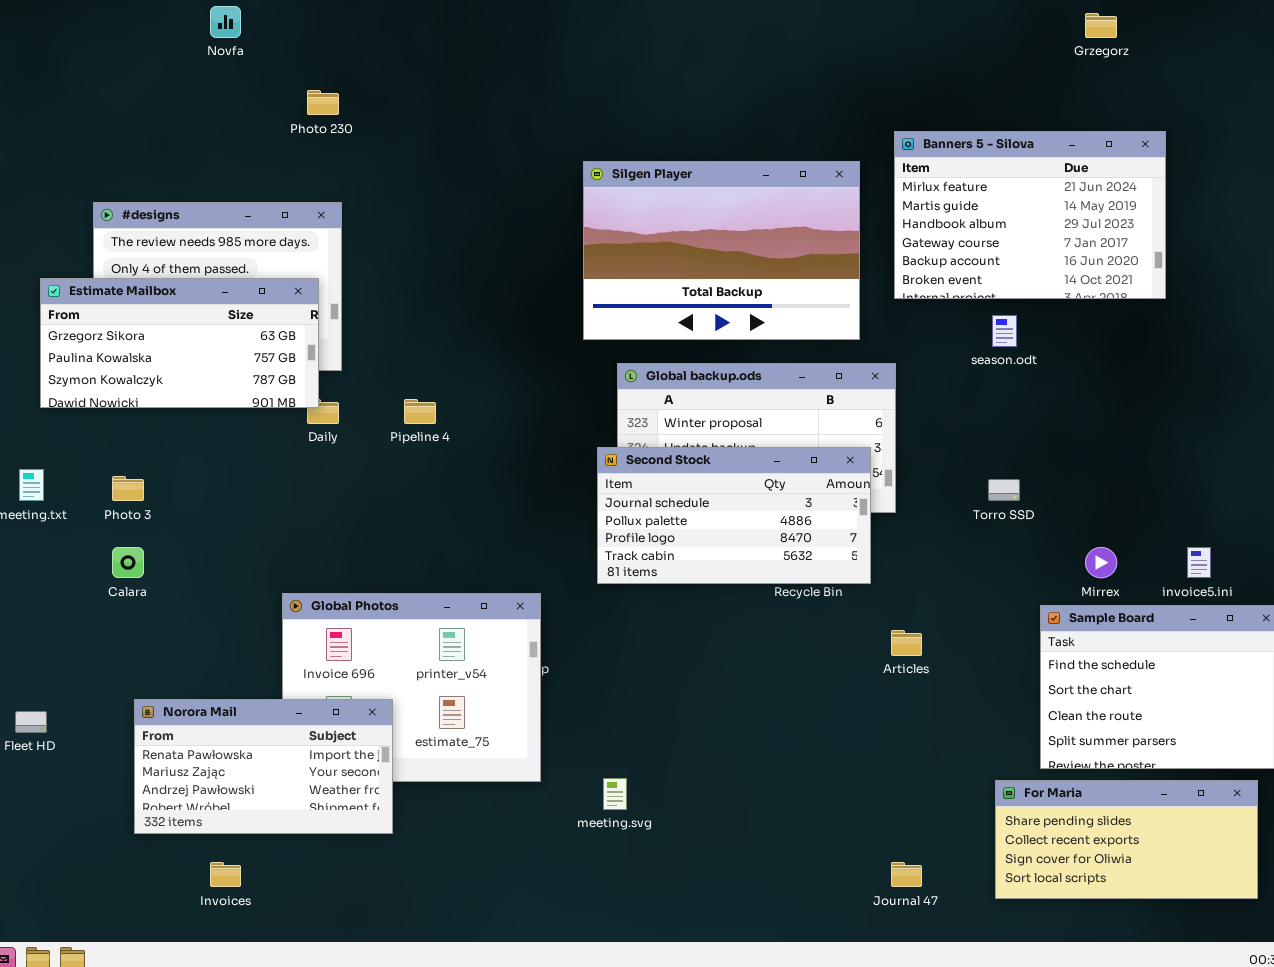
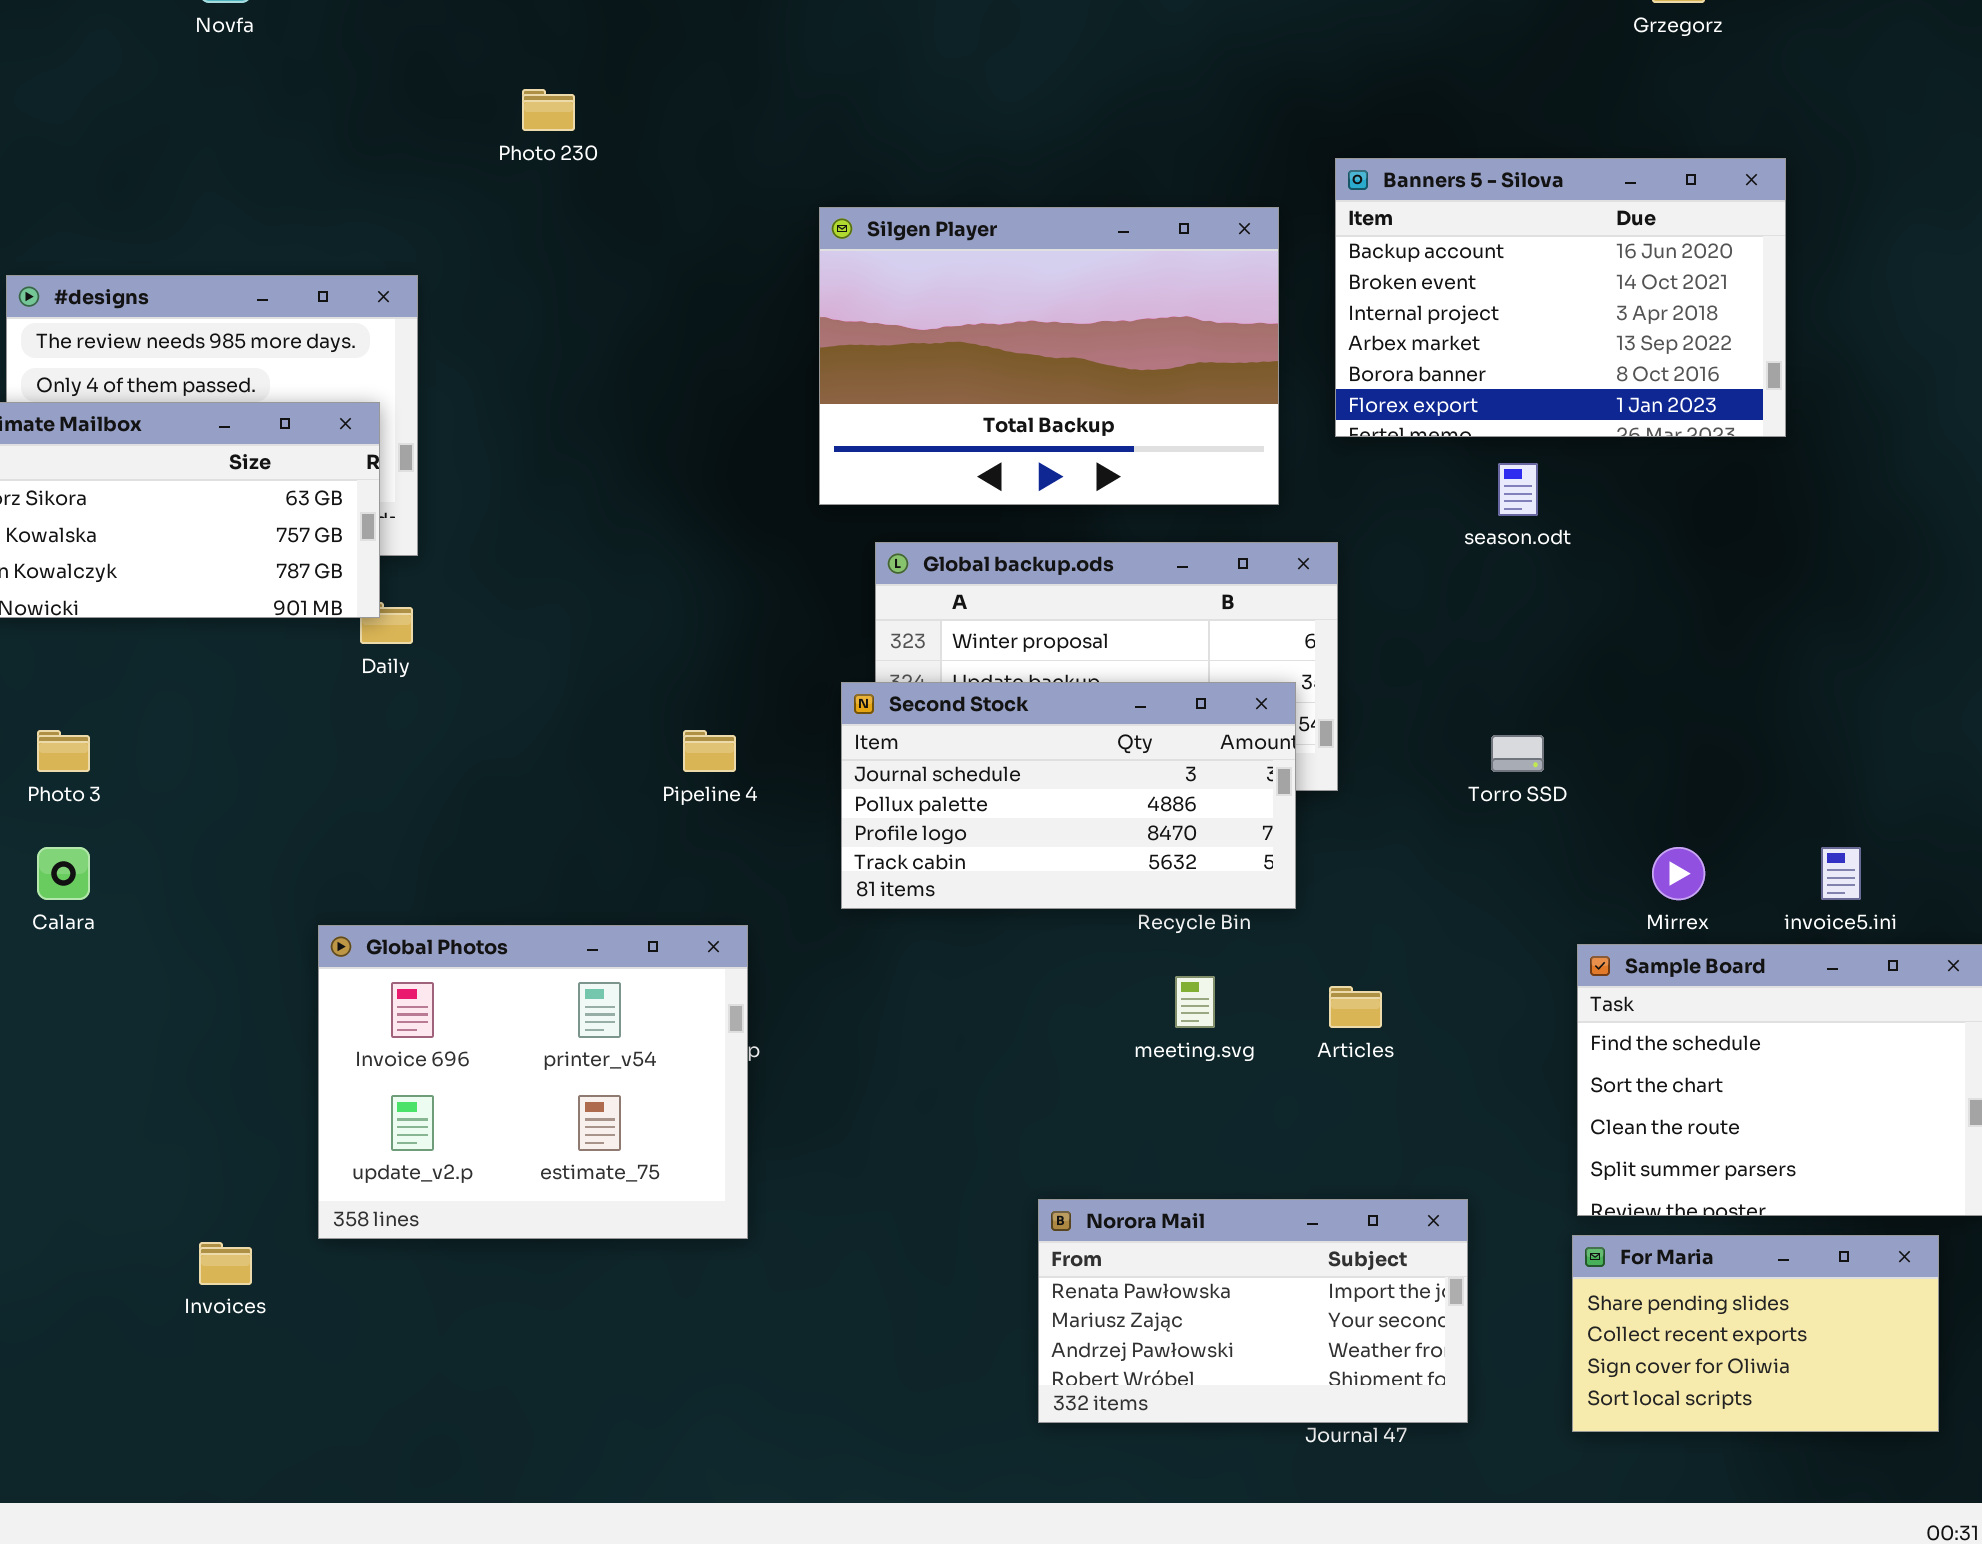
Photo 230: [307,90,339,115] -> [522,89,575,131], moved
Banners 5 - Silova: [894,131,1166,299] -> [1335,158,1786,437], scrolled down 4 rows
Pipeline 4: [404,399,436,424] -> [683,730,736,772], moved
Norora Mail: [134,699,393,834] -> [1038,1199,1468,1423], moved
meeting.svg: [603,778,627,810] -> [1175,976,1215,1028], moved
For Maria: [995,780,1258,899] -> [1572,1235,1939,1432], resized
Invoices: [210,862,241,887] -> [199,1242,252,1285], moved

